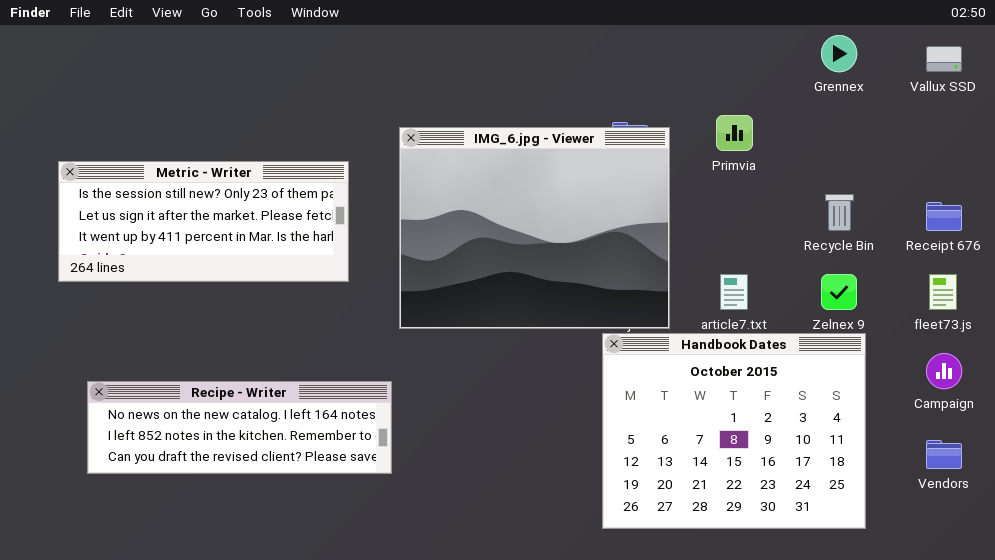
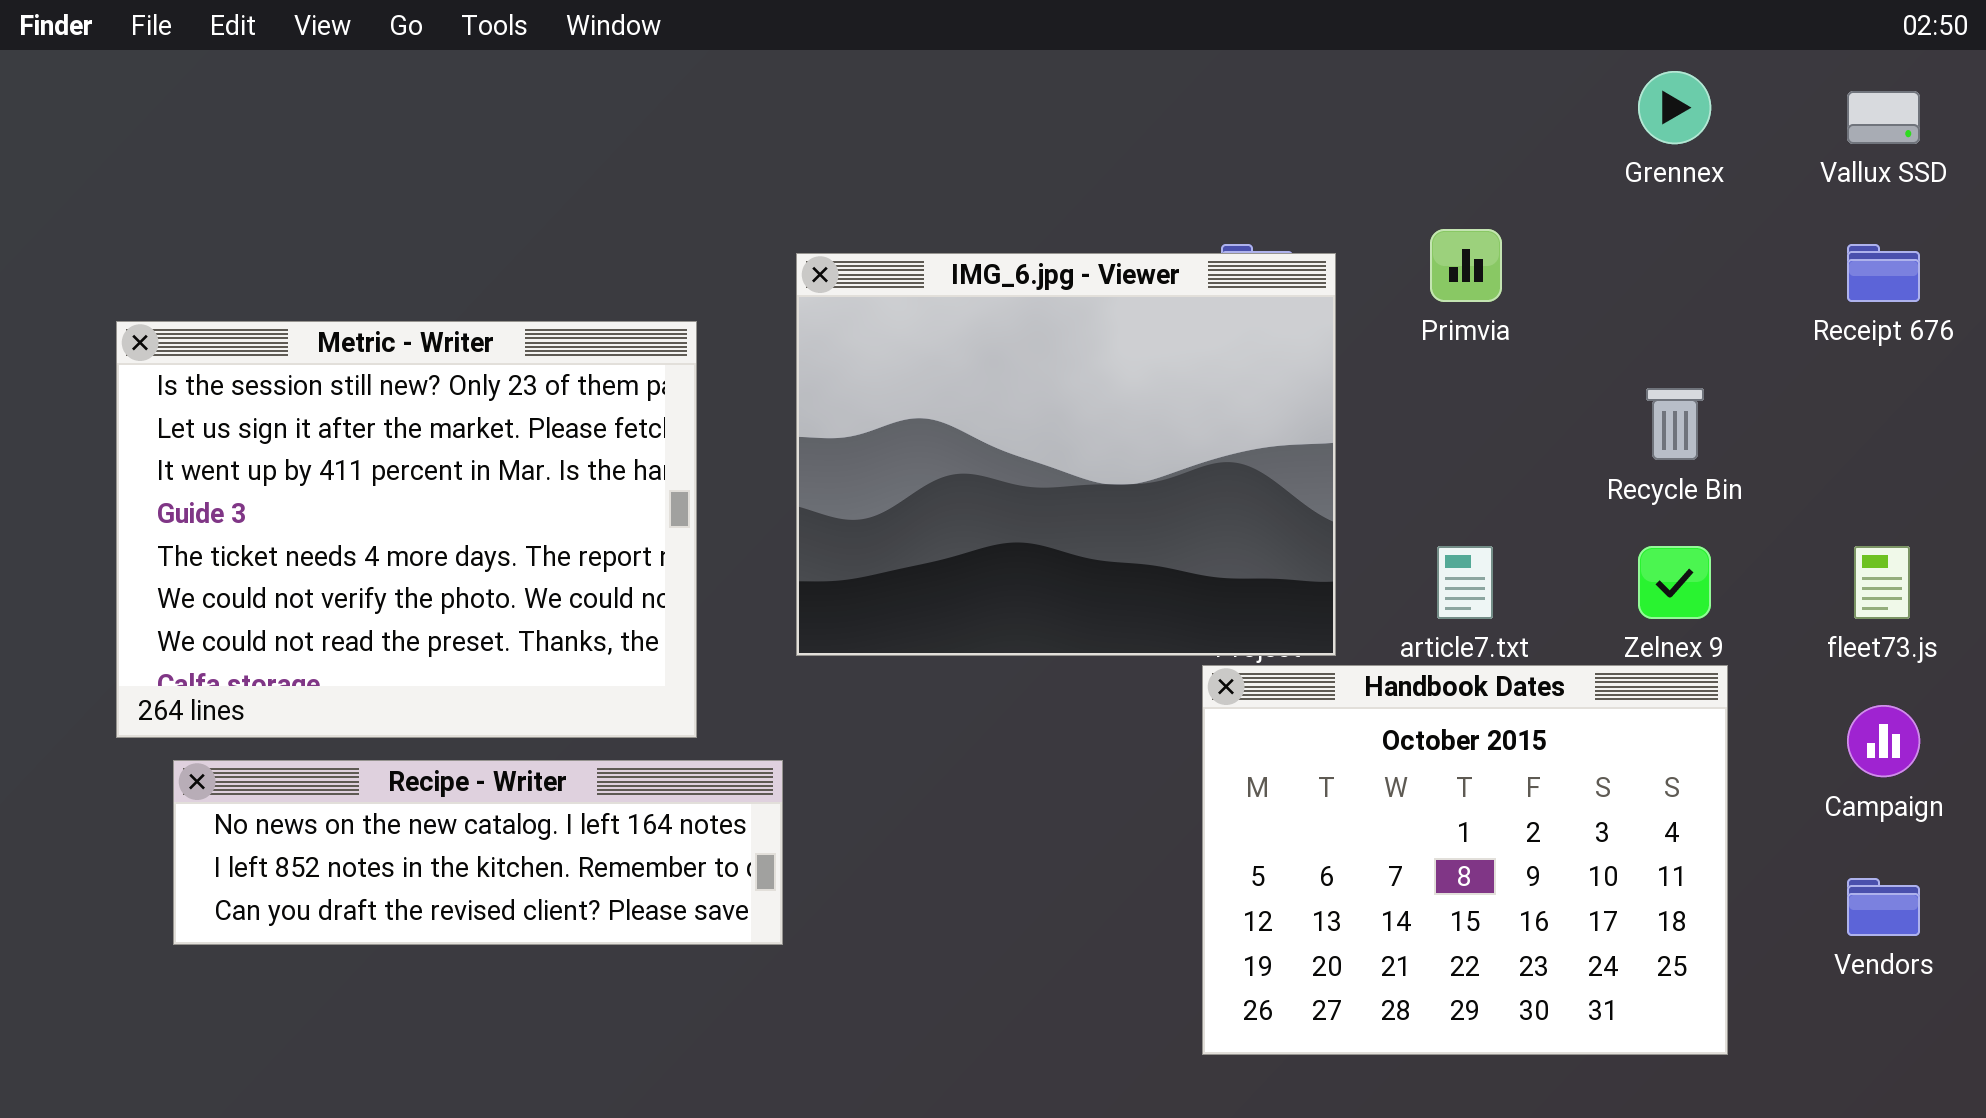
Metric - Writer: [58,161,349,282] -> [116,321,697,738], resized
Receipt 676: [926,202,962,231] -> [1847,244,1920,302], moved

